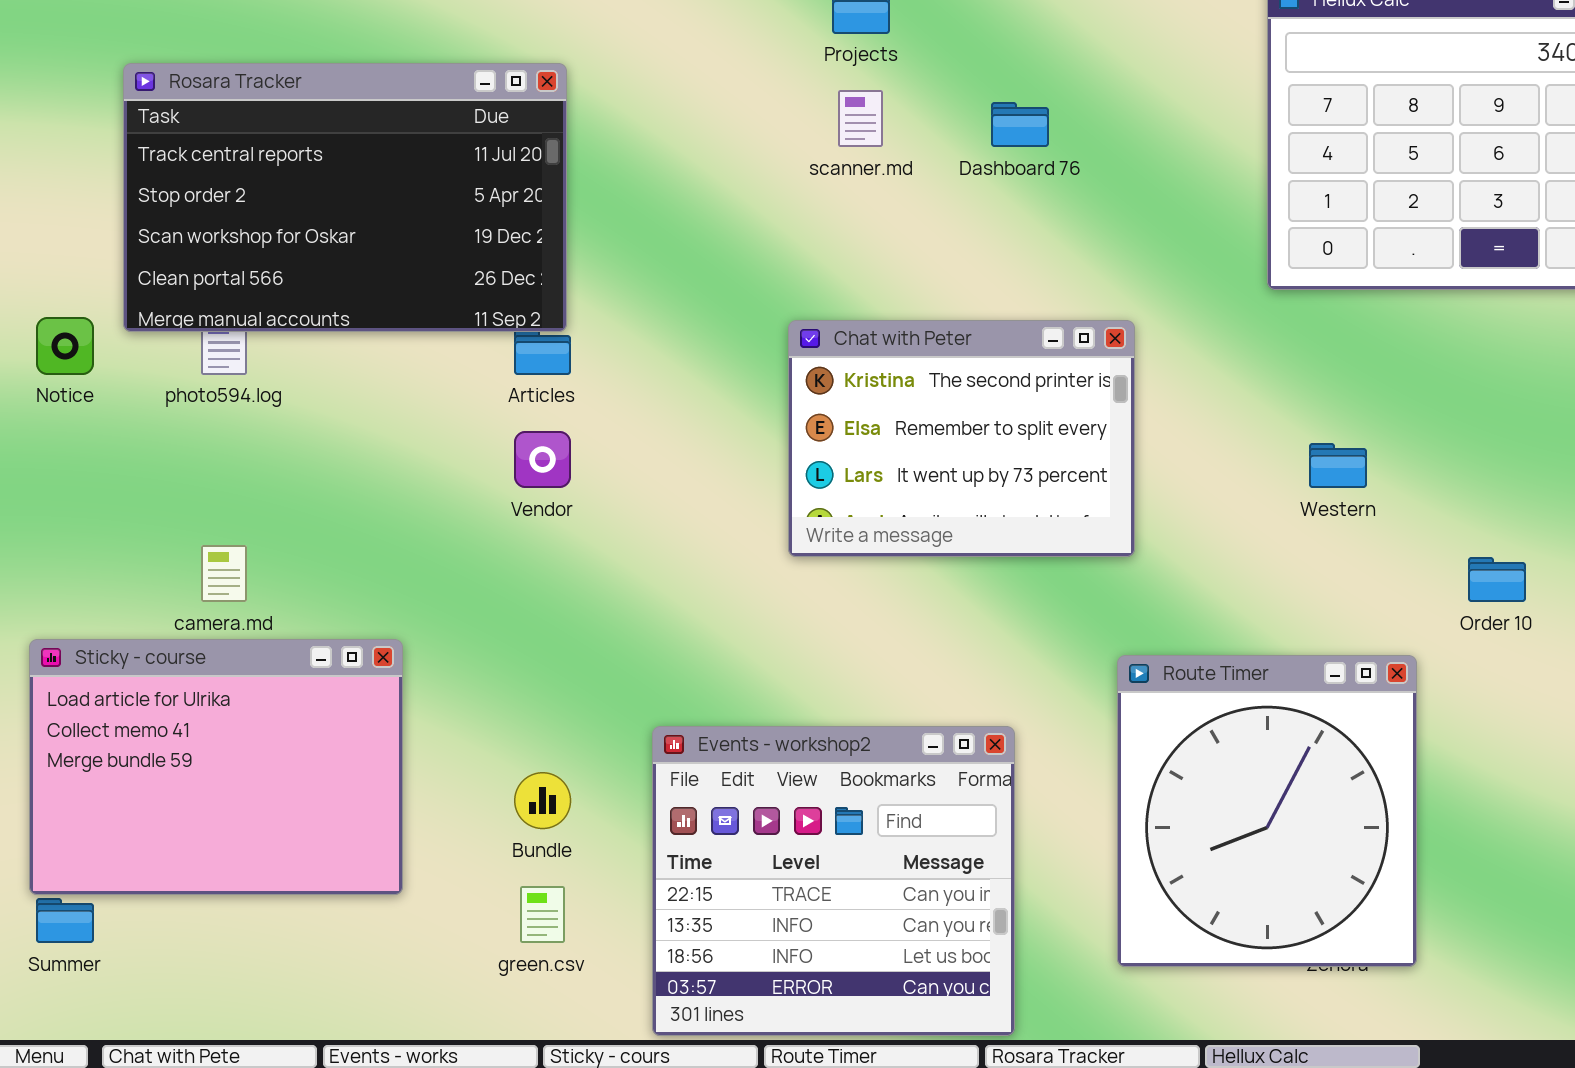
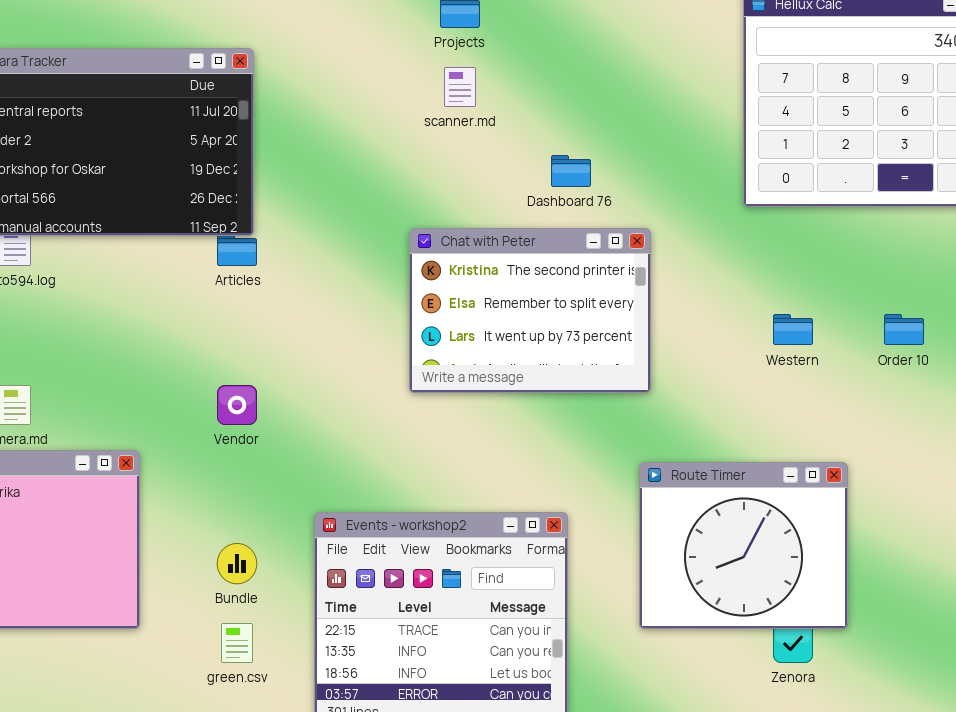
Dashboard 76: [991,102,1049,147] -> [551,155,591,187], moved
Vendor: [514,431,571,488] -> [217,385,257,425], moved
Order 10: [1468,557,1526,602] -> [884,314,924,345], moved
Route Timer: [1117,655,1417,967] -> [639,462,848,629], resized

